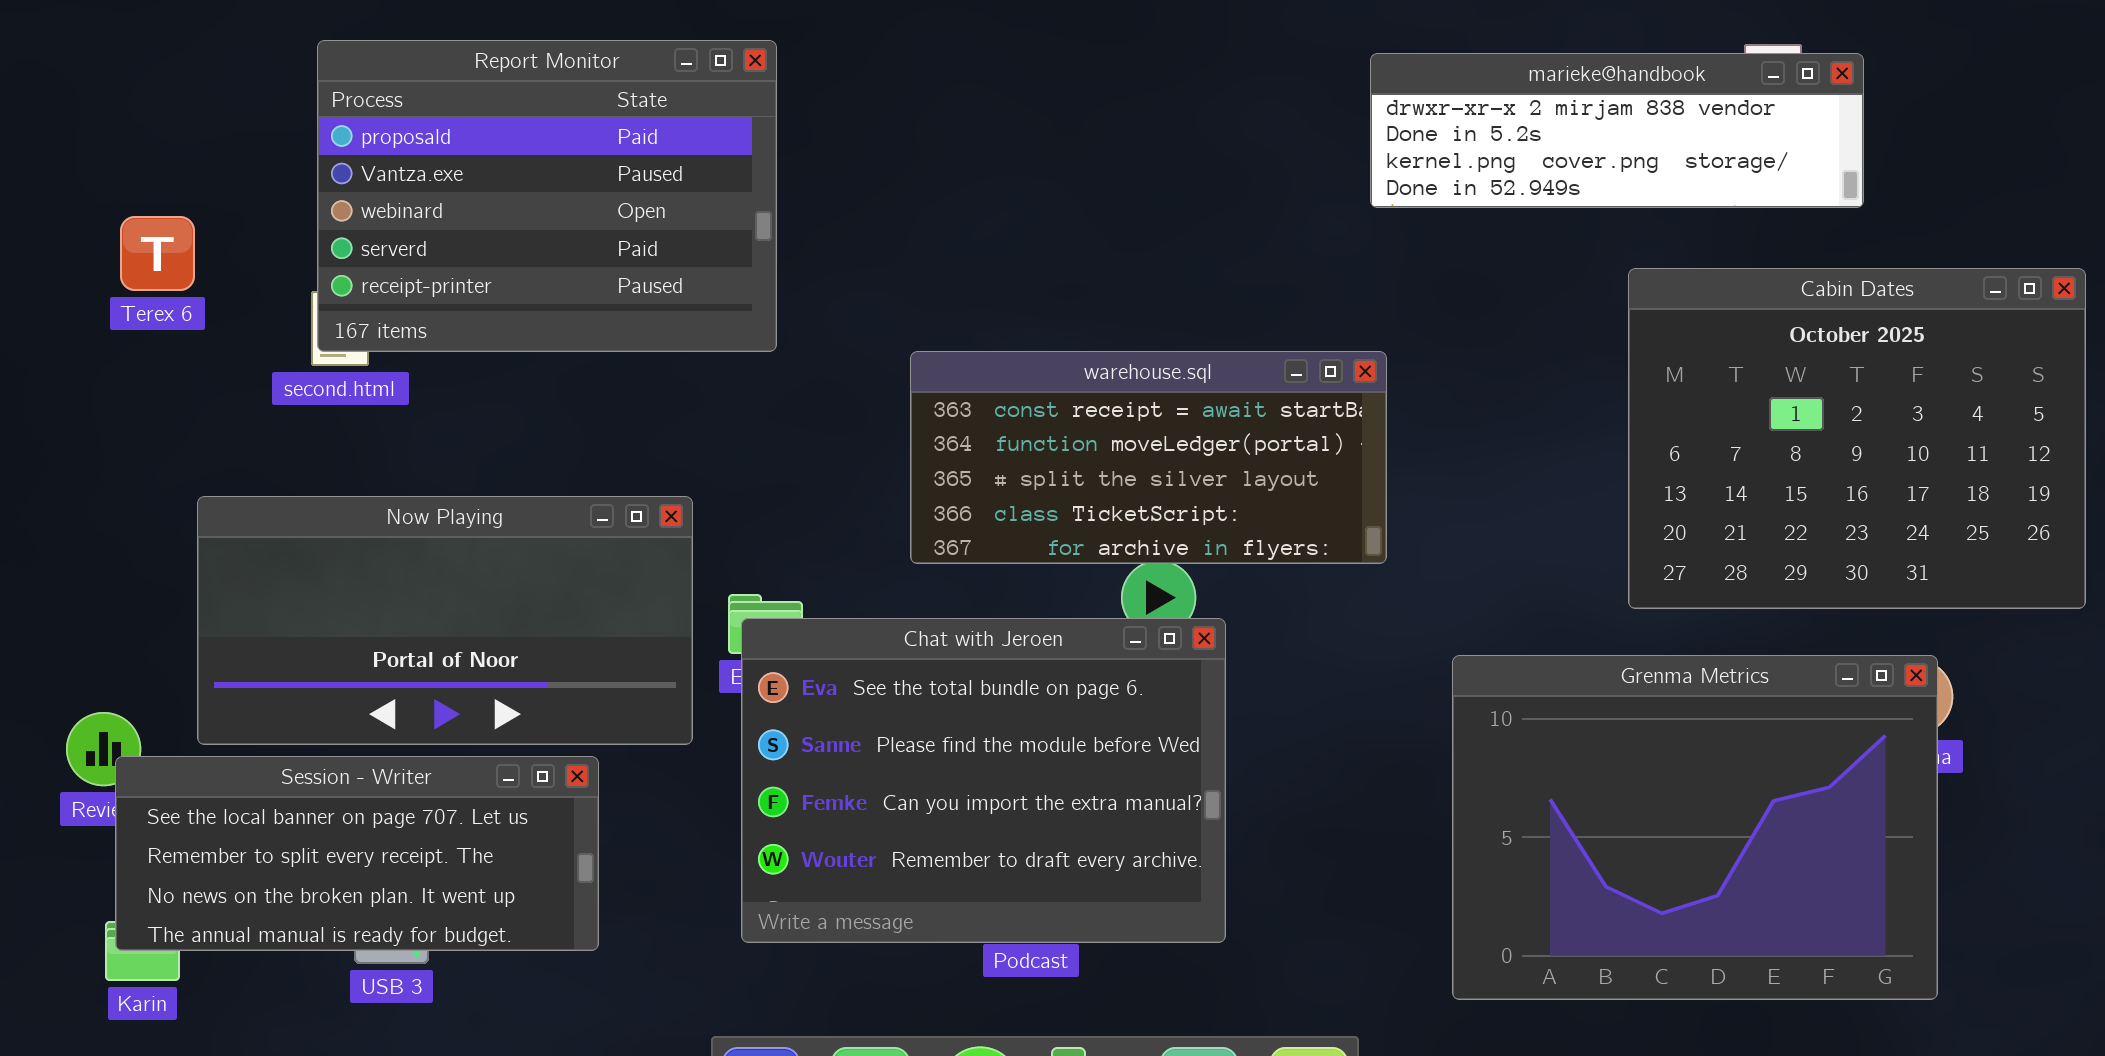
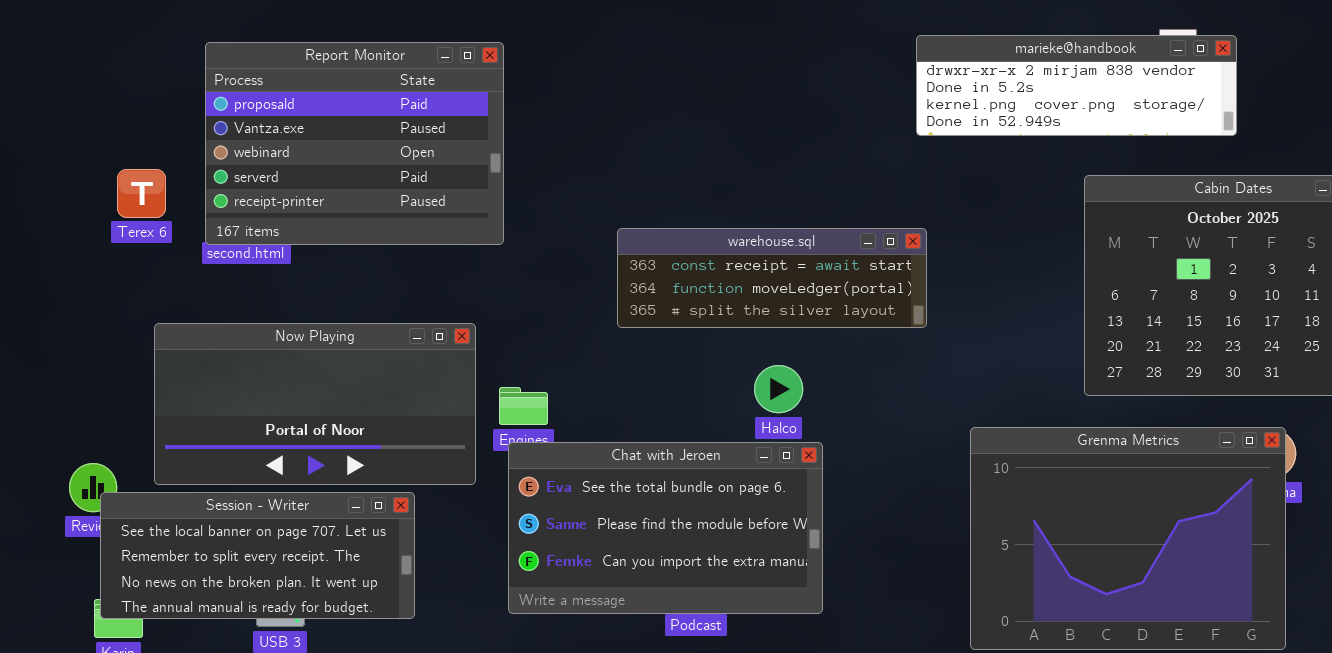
Report Monitor: [317,40,777,352] -> [205,42,504,245], moved
Terex 6: [120,216,195,291] -> [117,169,166,218], moved
warehouse.sql: [910,351,1387,564] -> [617,228,927,328], resized
Chat with Jeroen: [741,618,1226,943] -> [508,442,823,614], resized

